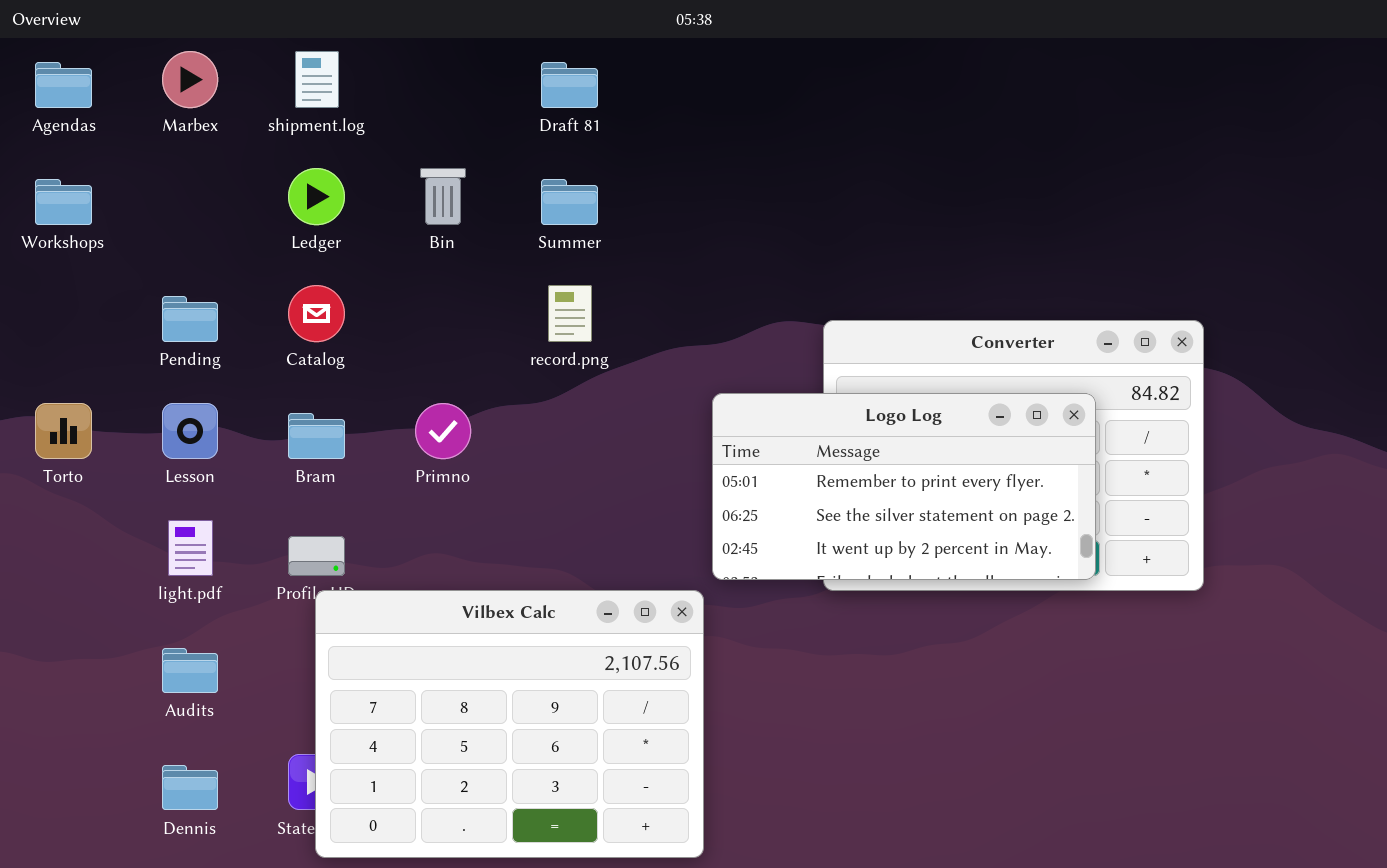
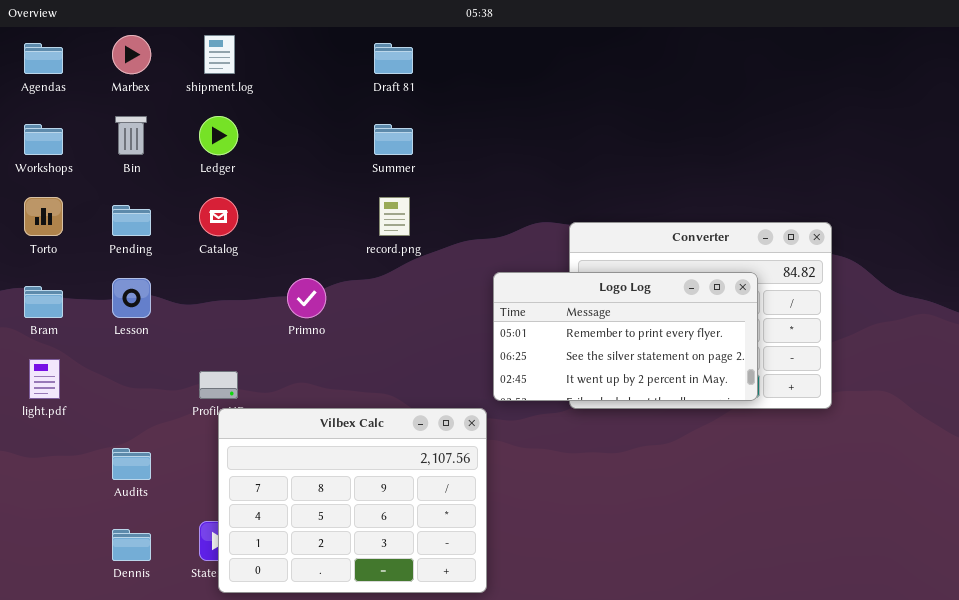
Bin: [420,168,466,225] -> [115,116,147,155], moved
Torto: [35,403,92,459] -> [24,197,63,236], moved
Bram: [288,413,345,459] -> [24,286,63,318], moved
light.pdf: [168,520,213,576] -> [29,359,60,399], moved

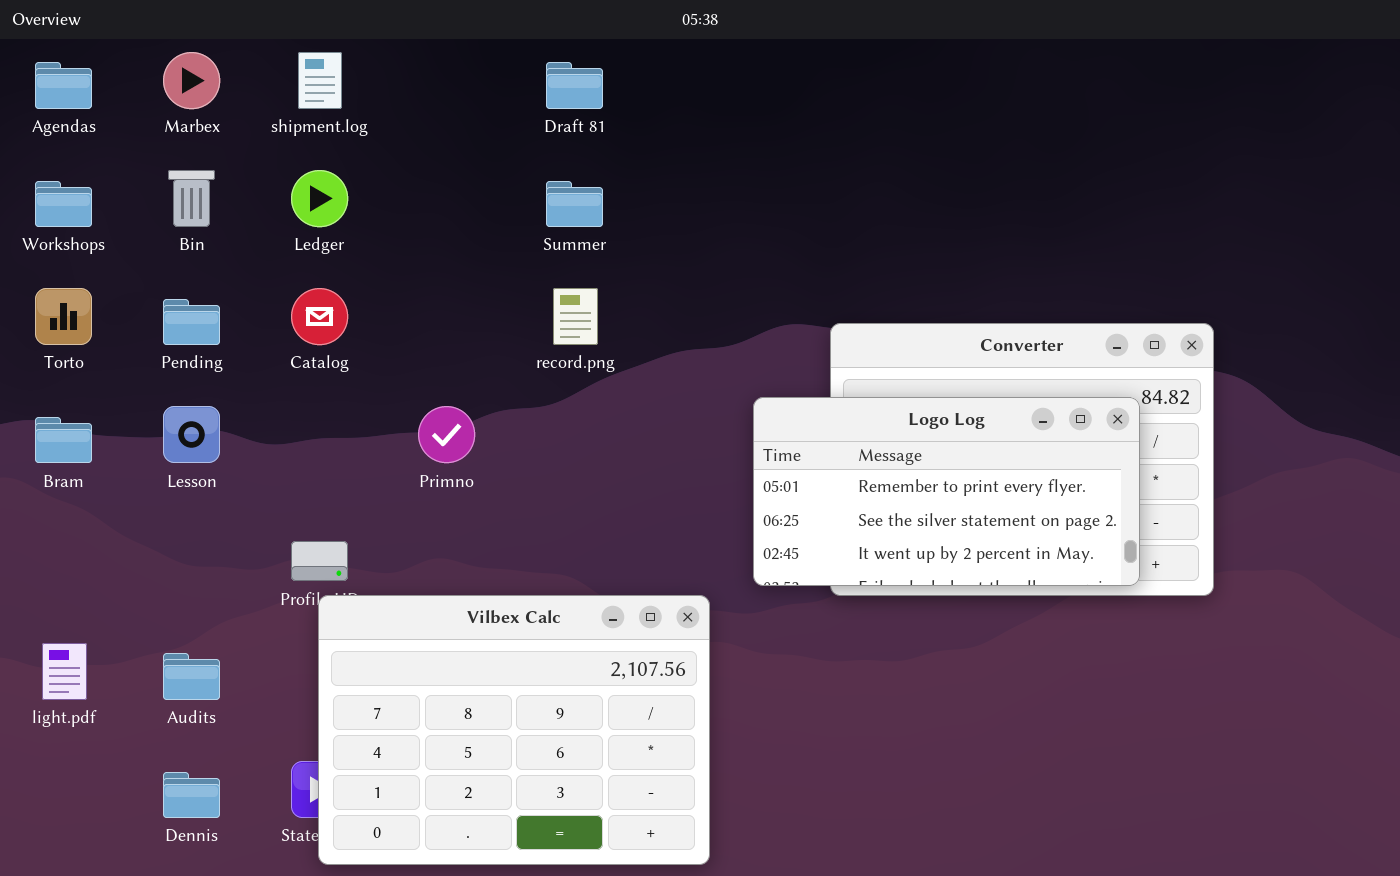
Logo Log: [493,272,758,401] -> [753,397,1140,586], moved
light.pdf: [29,359,60,399] -> [42,643,87,700], moved

